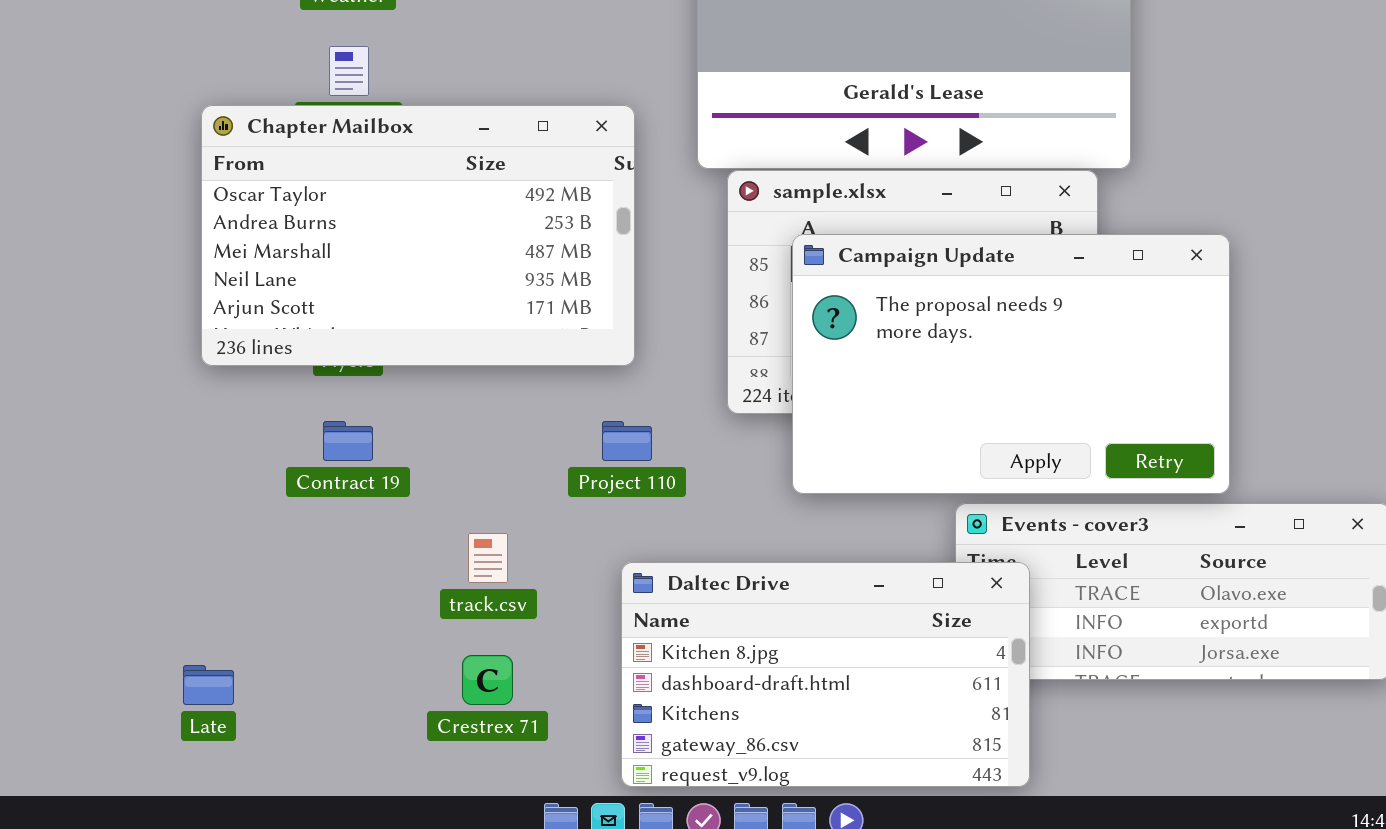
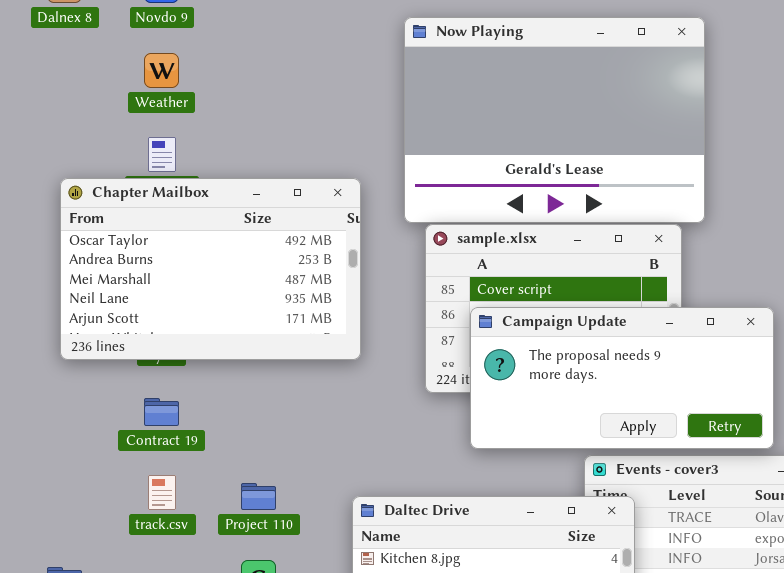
Campaign Update: [792,234,1230,494] -> [470,307,774,449], resized
Project 110: [602,421,652,461] -> [241,483,276,510], moved
track.csv: [468,533,508,583] -> [148,475,176,510], moved

